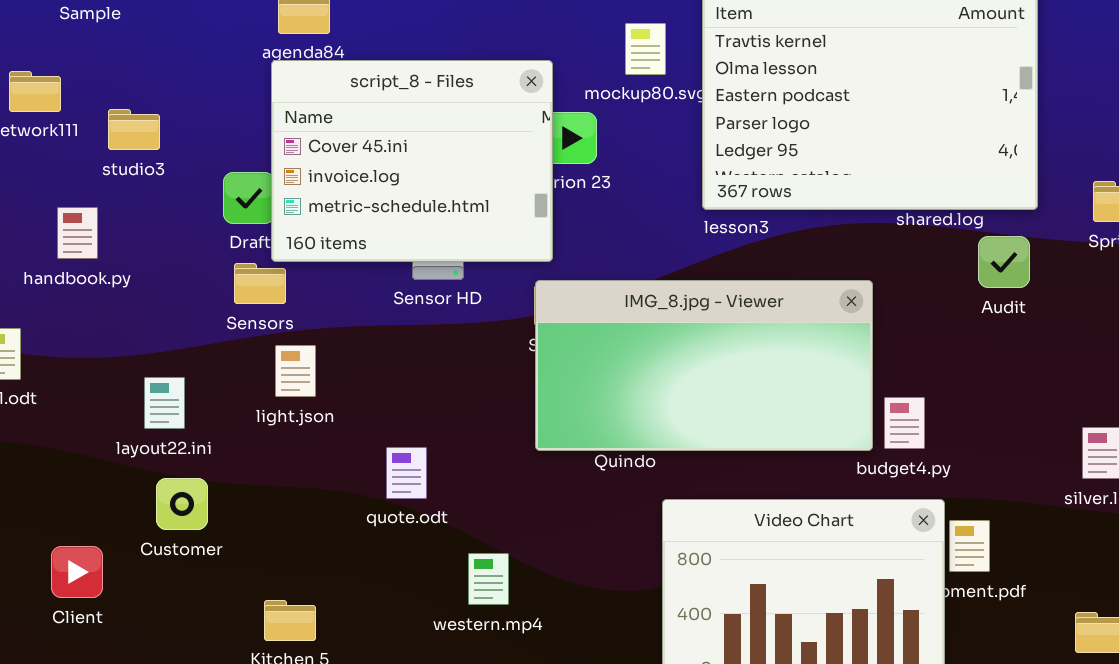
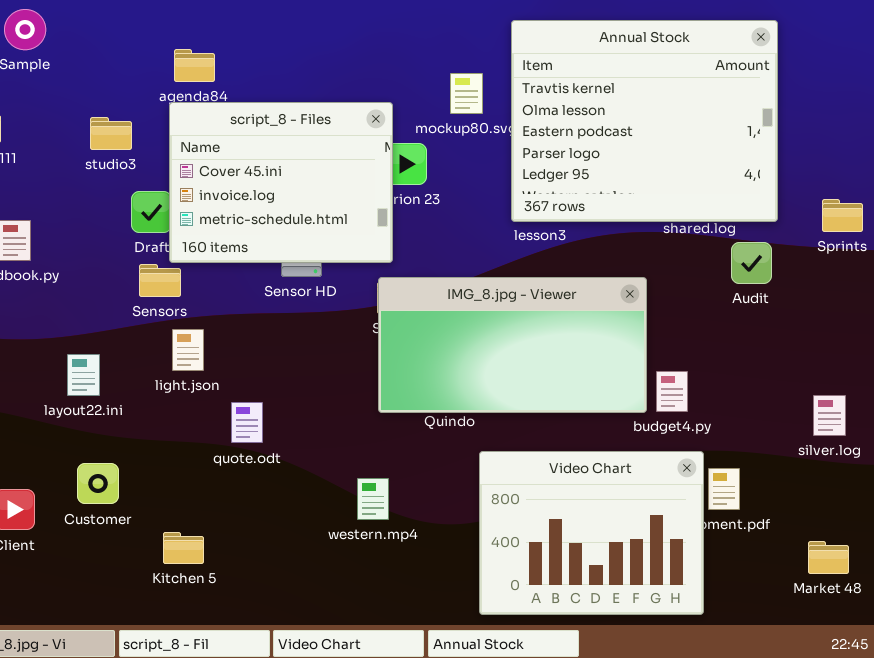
studio3: [108,109,160,150] -> [90,117,132,150], moved
quote.odt: [386,447,427,499] -> [231,402,263,443], moved
Customer: [156,478,208,530] -> [77,463,119,504], moved
western.mp4: [468,553,509,605] -> [357,478,389,520], moved

